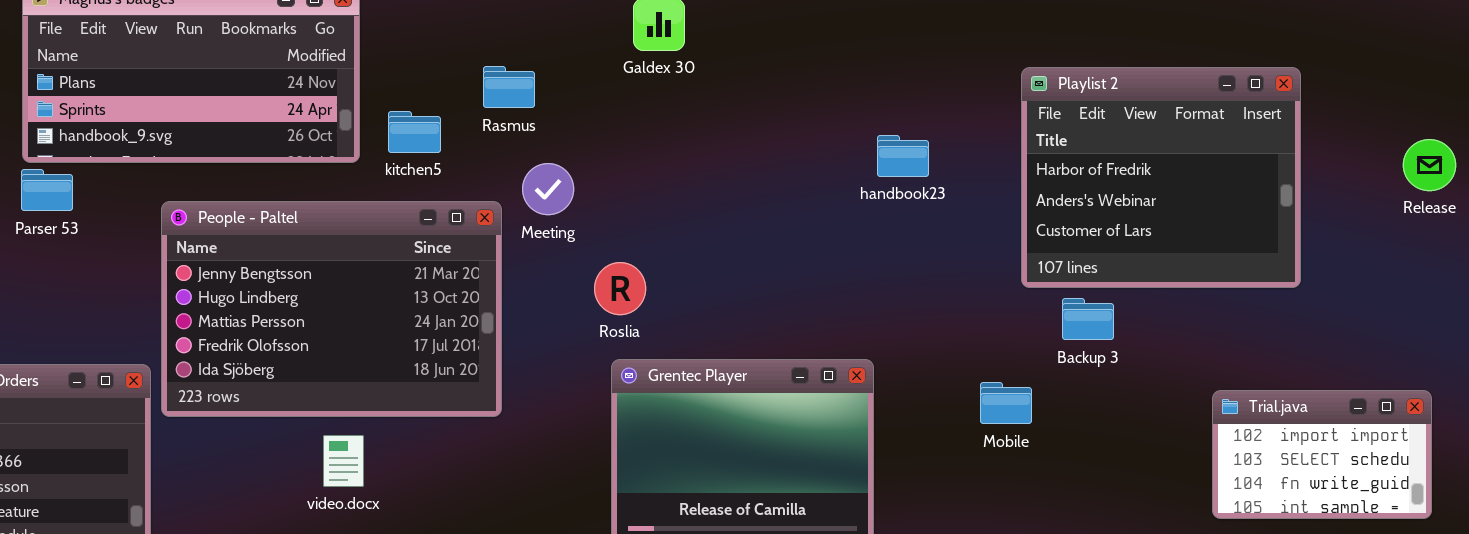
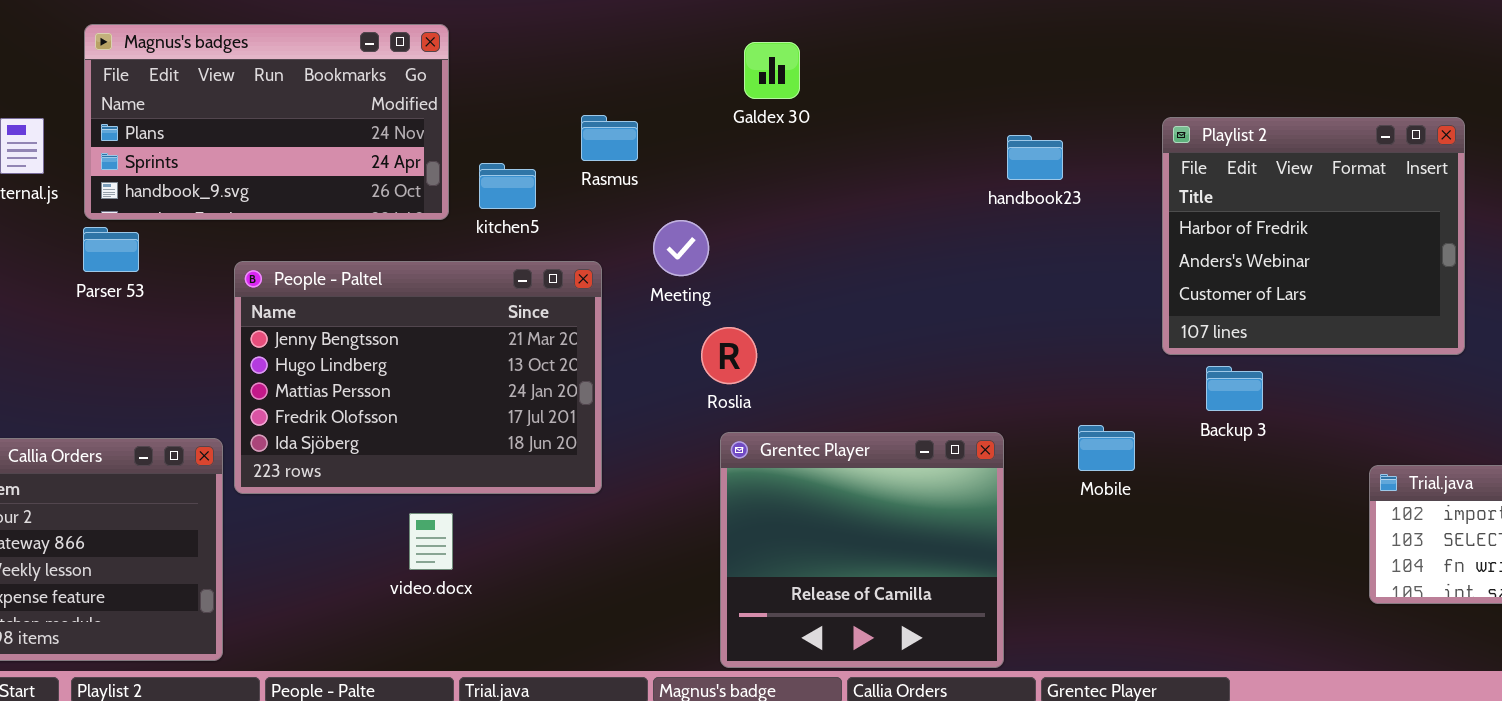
handbook23: [877,135,929,177] -> [1007,135,1063,180], moved
Meeting: [522,163,574,215] -> [653,220,709,276], moved
Mobile: [980,382,1032,424] -> [1078,425,1135,471], moved

